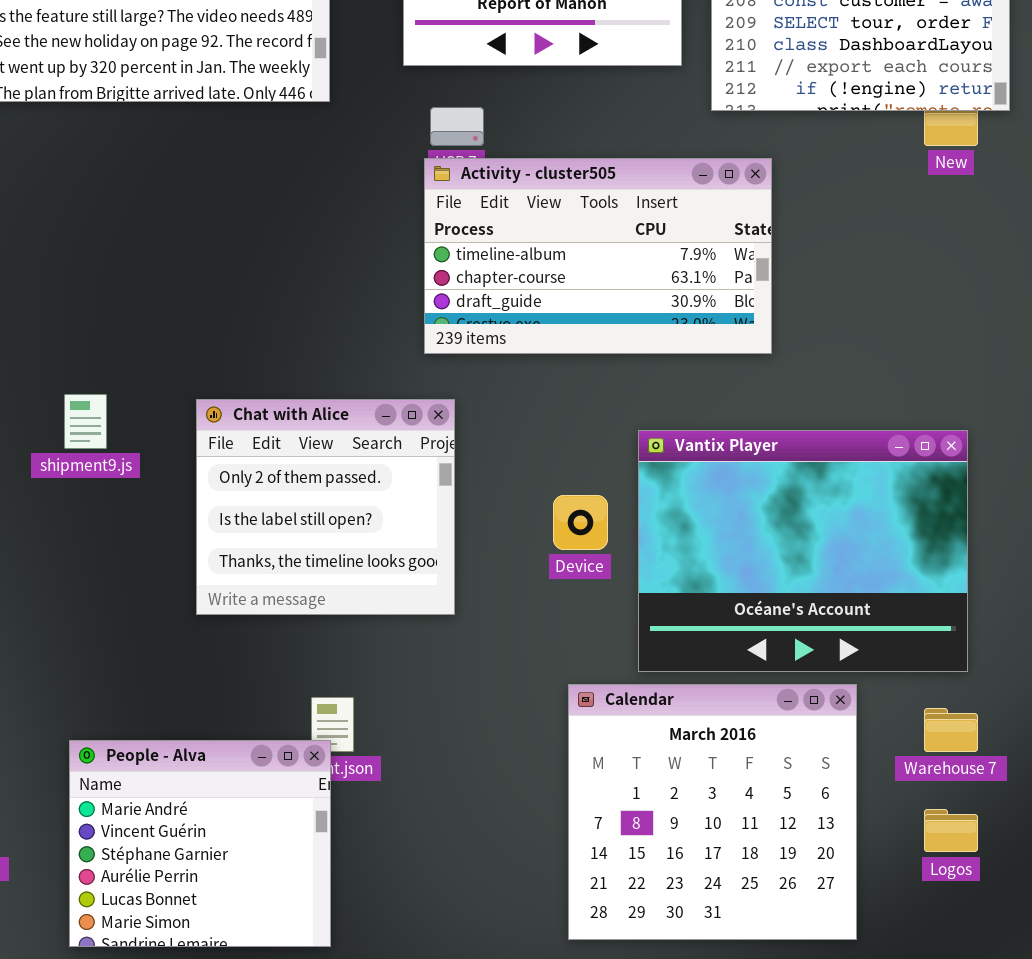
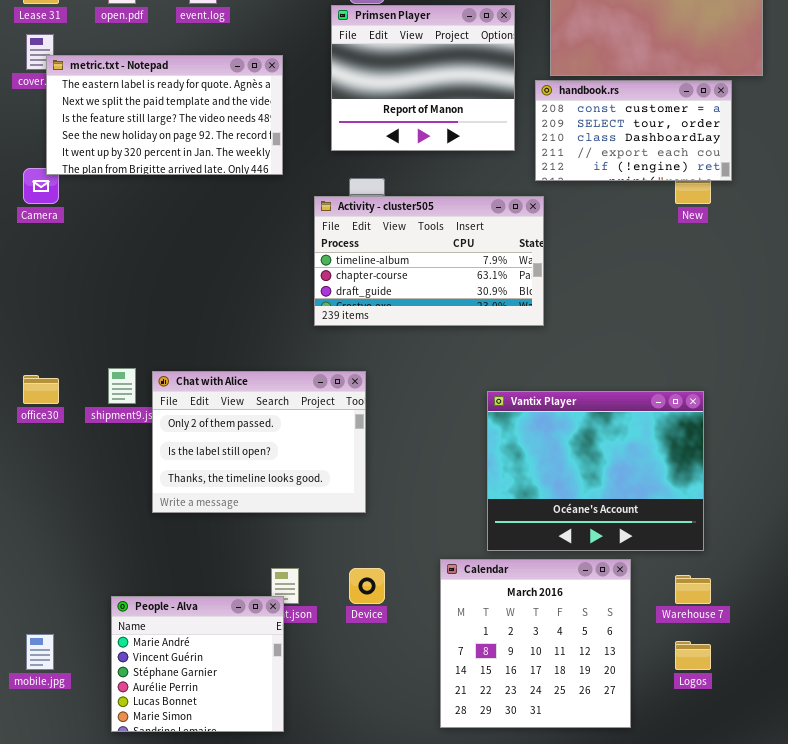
Activity - cluster505: [424,158,772,354] -> [314,196,544,326], moved
Chat with Alice: [196,399,455,615] -> [152,371,366,513], resized
Device: [553,495,608,550] -> [349,568,385,604], moved

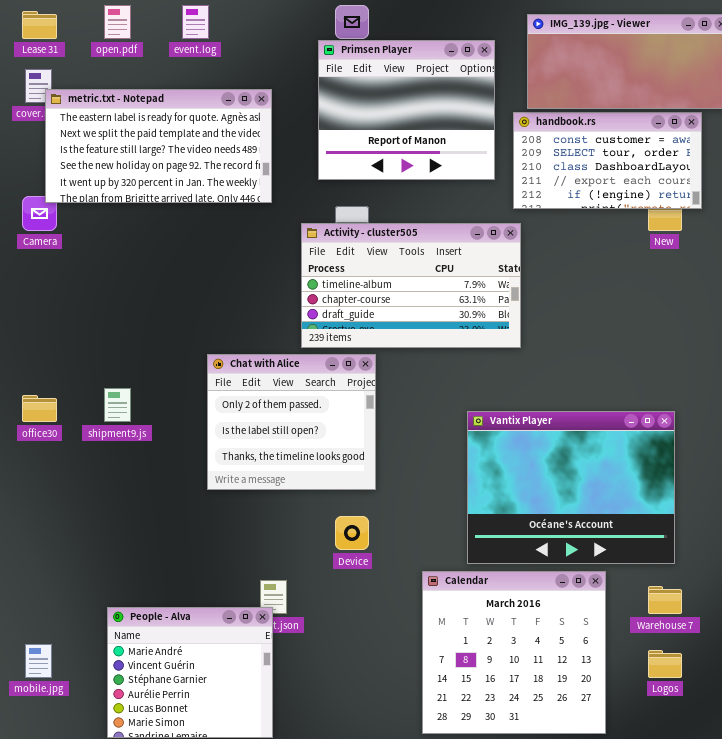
Chat with Alice: [152,371,366,513] -> [207,354,376,490], moved, resized
Device: [349,568,385,604] -> [335,516,369,550], moved

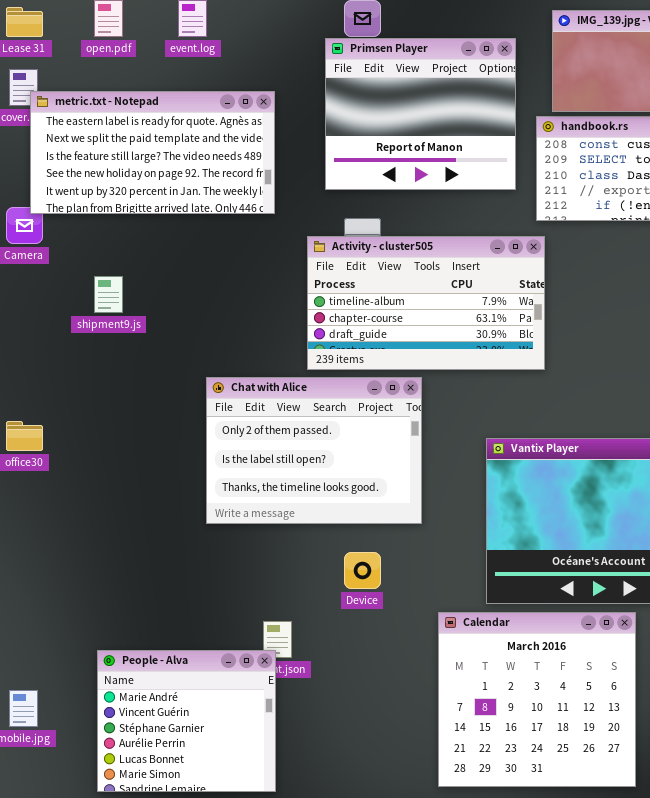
Chat with Alice: [207,354,376,490] -> [206,377,422,524], resized
shipment9.js: [104,388,131,422] -> [94,276,123,313], moved

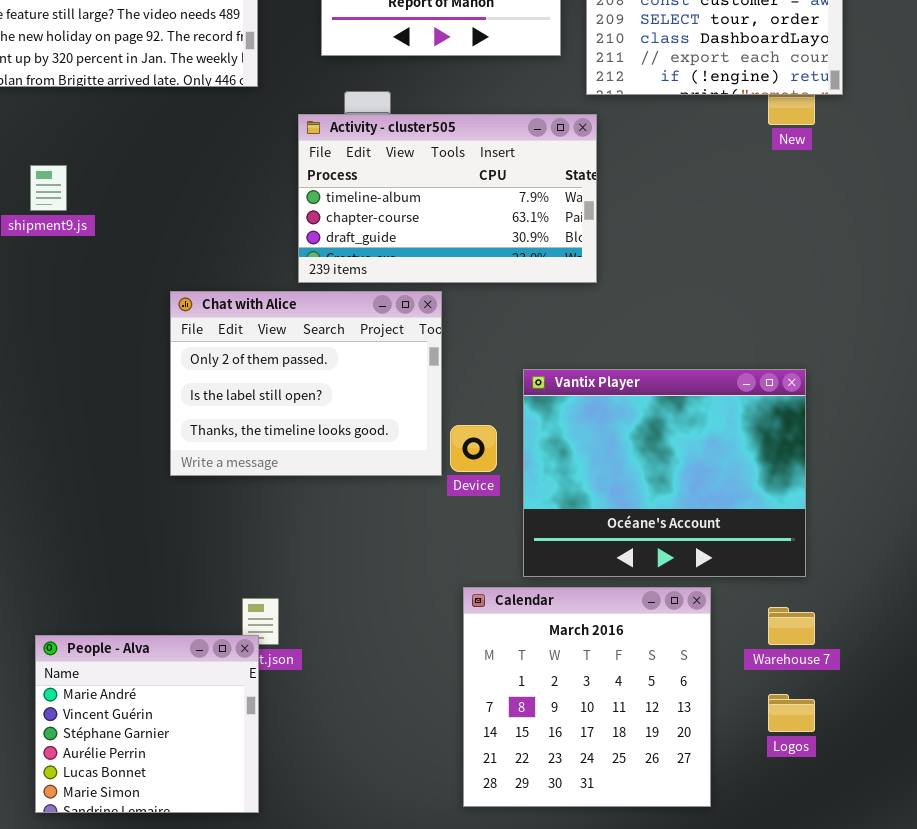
Device: [344,552,381,589] -> [450,425,497,472], moved

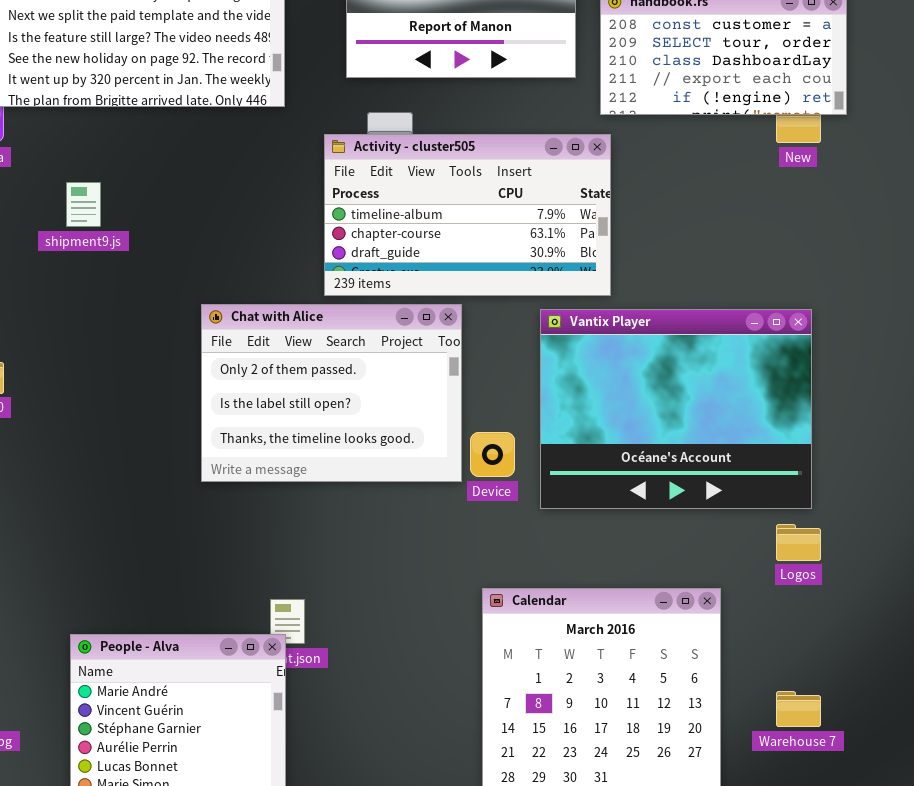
Vantix Player: [523,369,806,577] -> [540,309,812,509], moved
Warehouse 7: [768,607,815,645] -> [776,691,821,727], moved
Logos: [768,694,815,732] -> [776,524,821,561], moved

